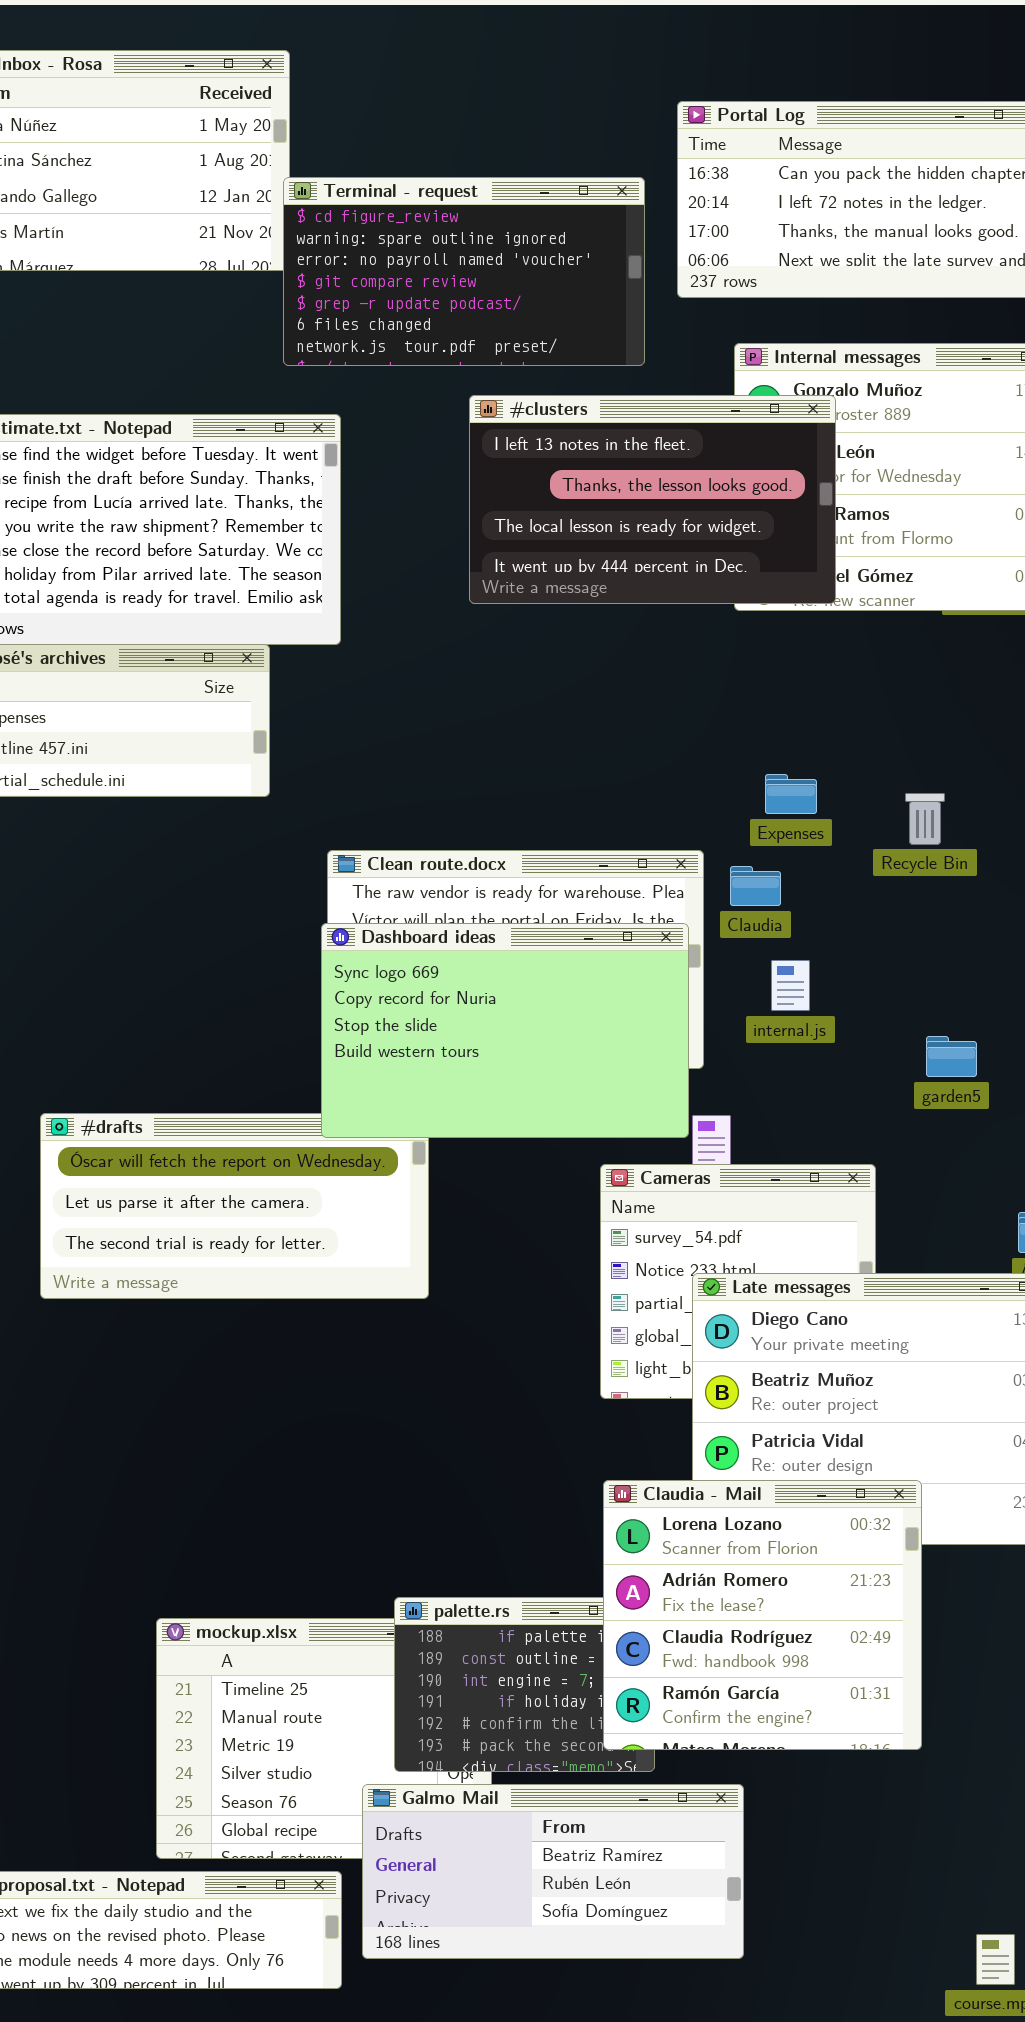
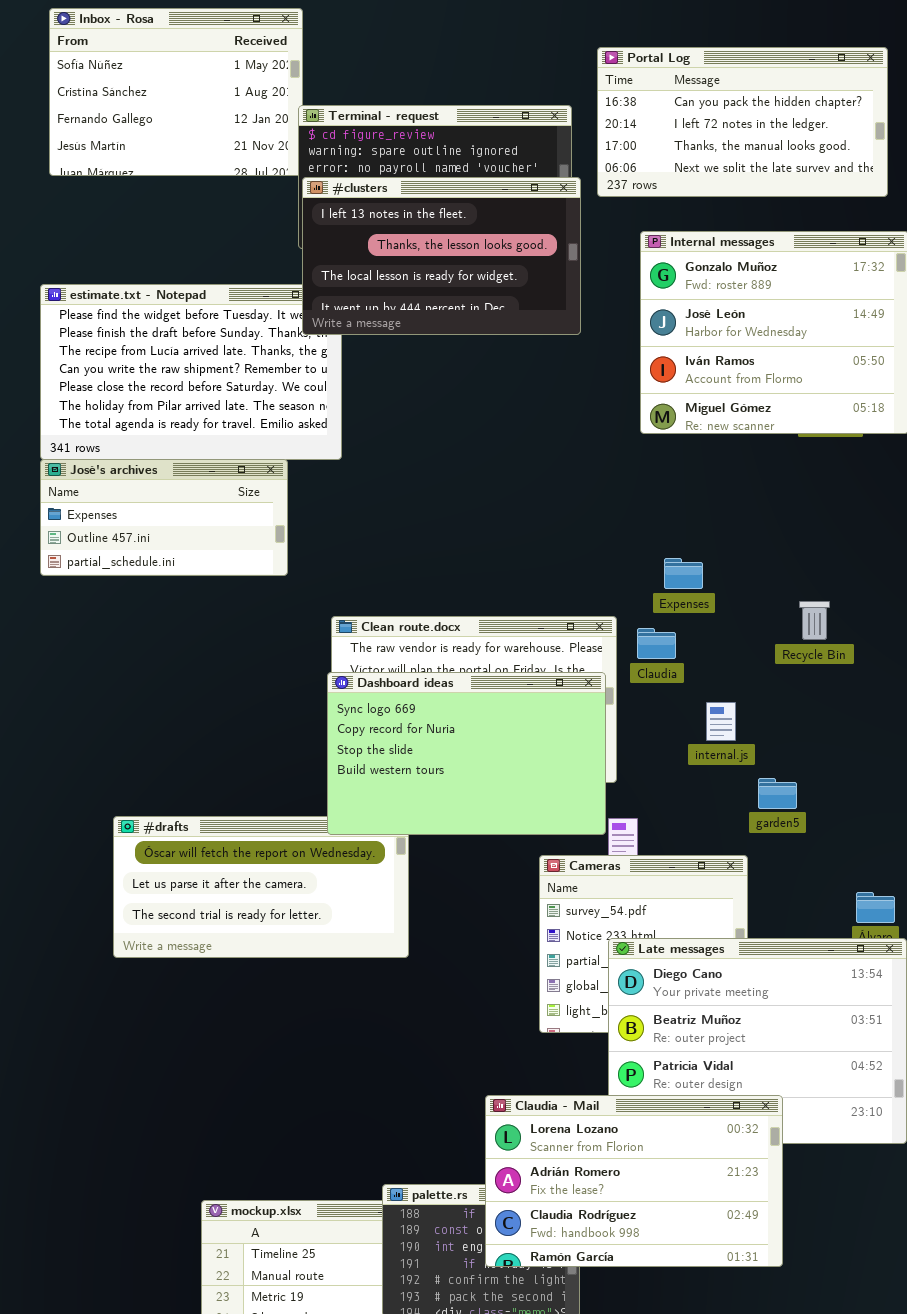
#clusters: [469,395,836,604] -> [302,177,581,335], moved
Recycle Bin: [905,793,945,845] -> [799,601,830,640], moved
internal.js: [771,960,810,1011] -> [706,702,736,741], moved
garden5: [926,1036,977,1077] -> [758,778,797,809], moved
Claudia - Mail: [603,1480,922,1750] -> [485,1095,783,1267], resized

